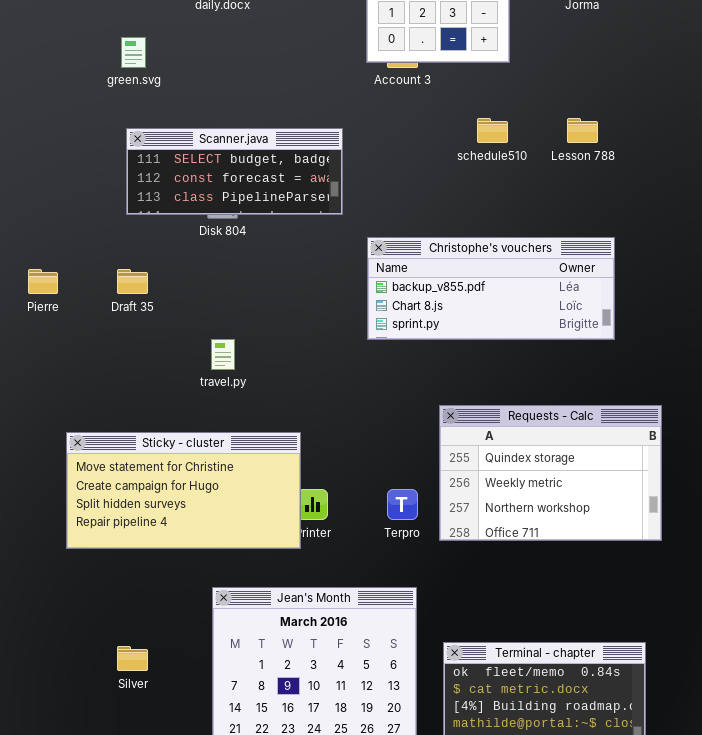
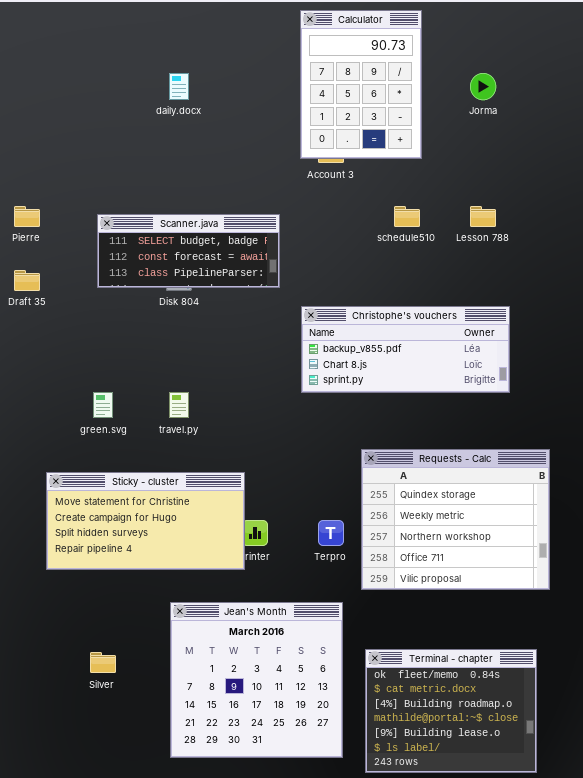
green.svg: [121,37,146,68] -> [93,392,113,418], moved
Pierre: [28,269,58,294] -> [14,206,40,227], moved
Draft 35: [117,269,148,294] -> [14,270,40,291], moved
Requests - Calc: [439,405,662,541] -> [361,449,550,590], resized

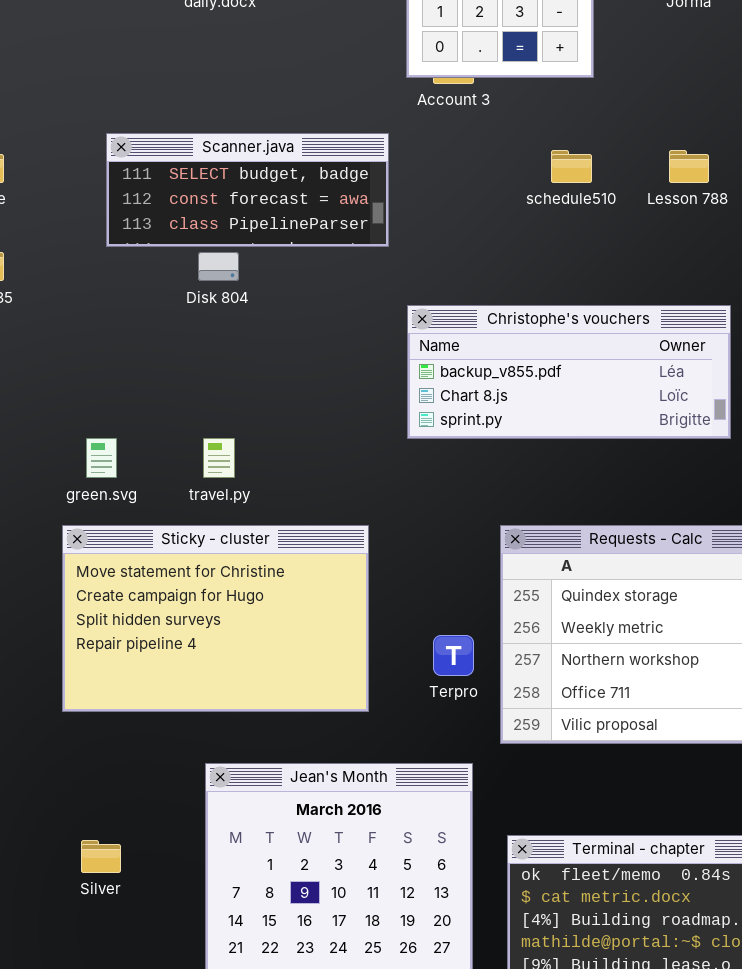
Scanner.java: [97,214,280,288] -> [106,133,389,247], moved
Sticky - cluster: [46,472,245,570] -> [62,525,369,712], moved, resized

